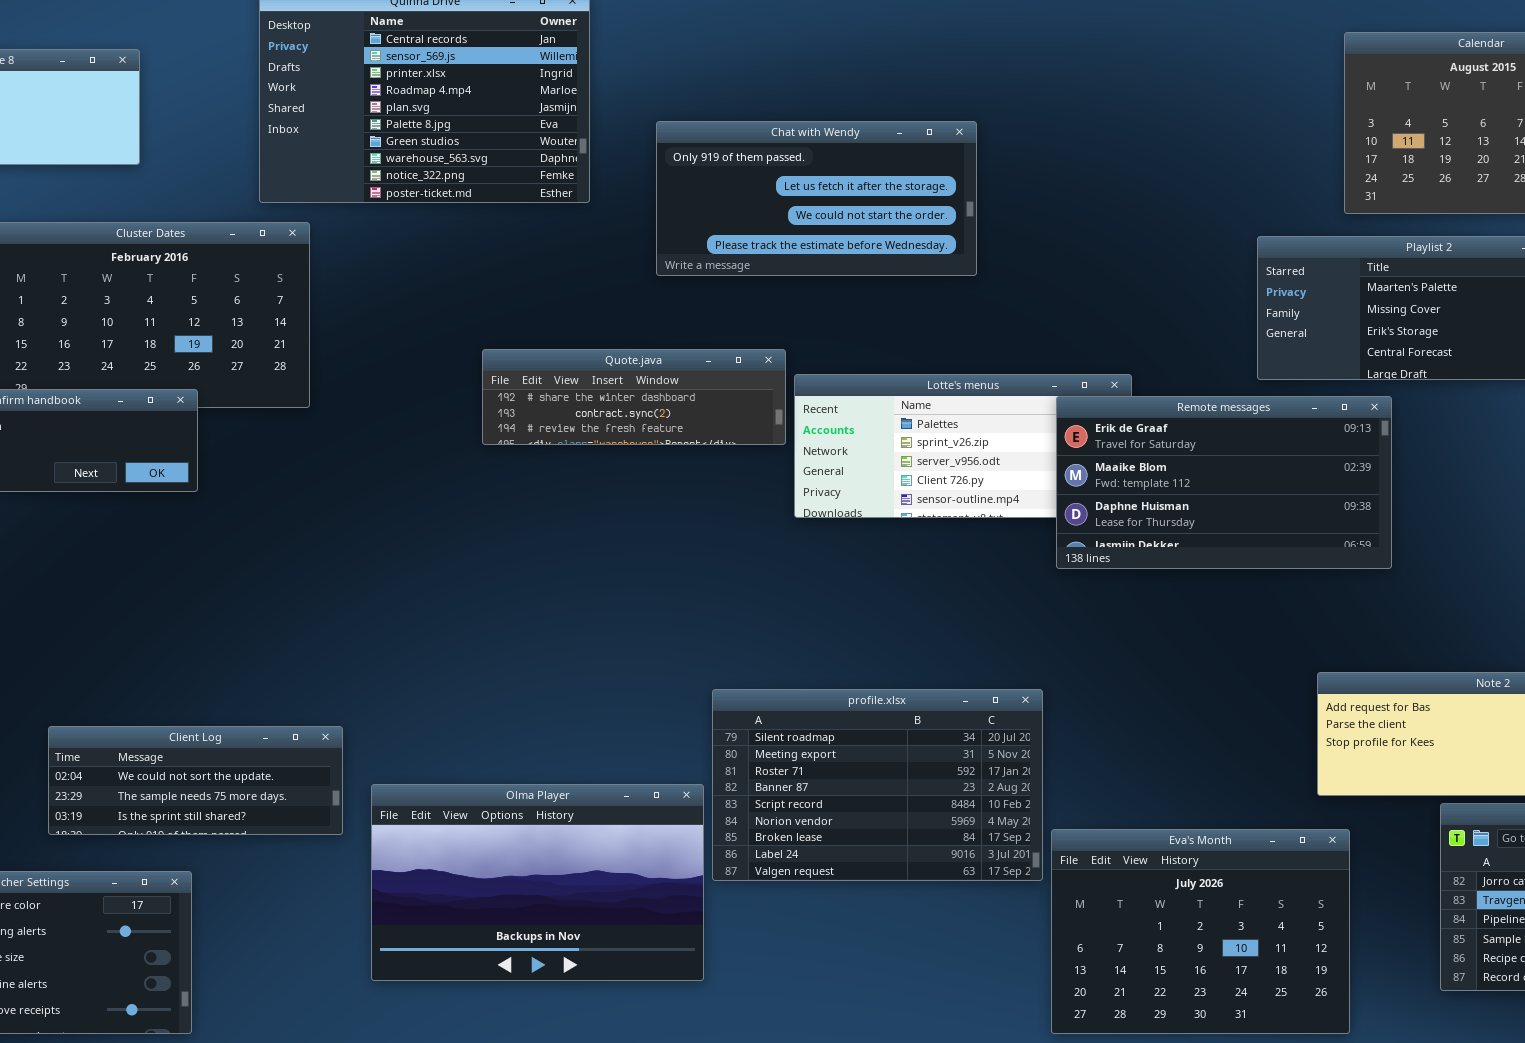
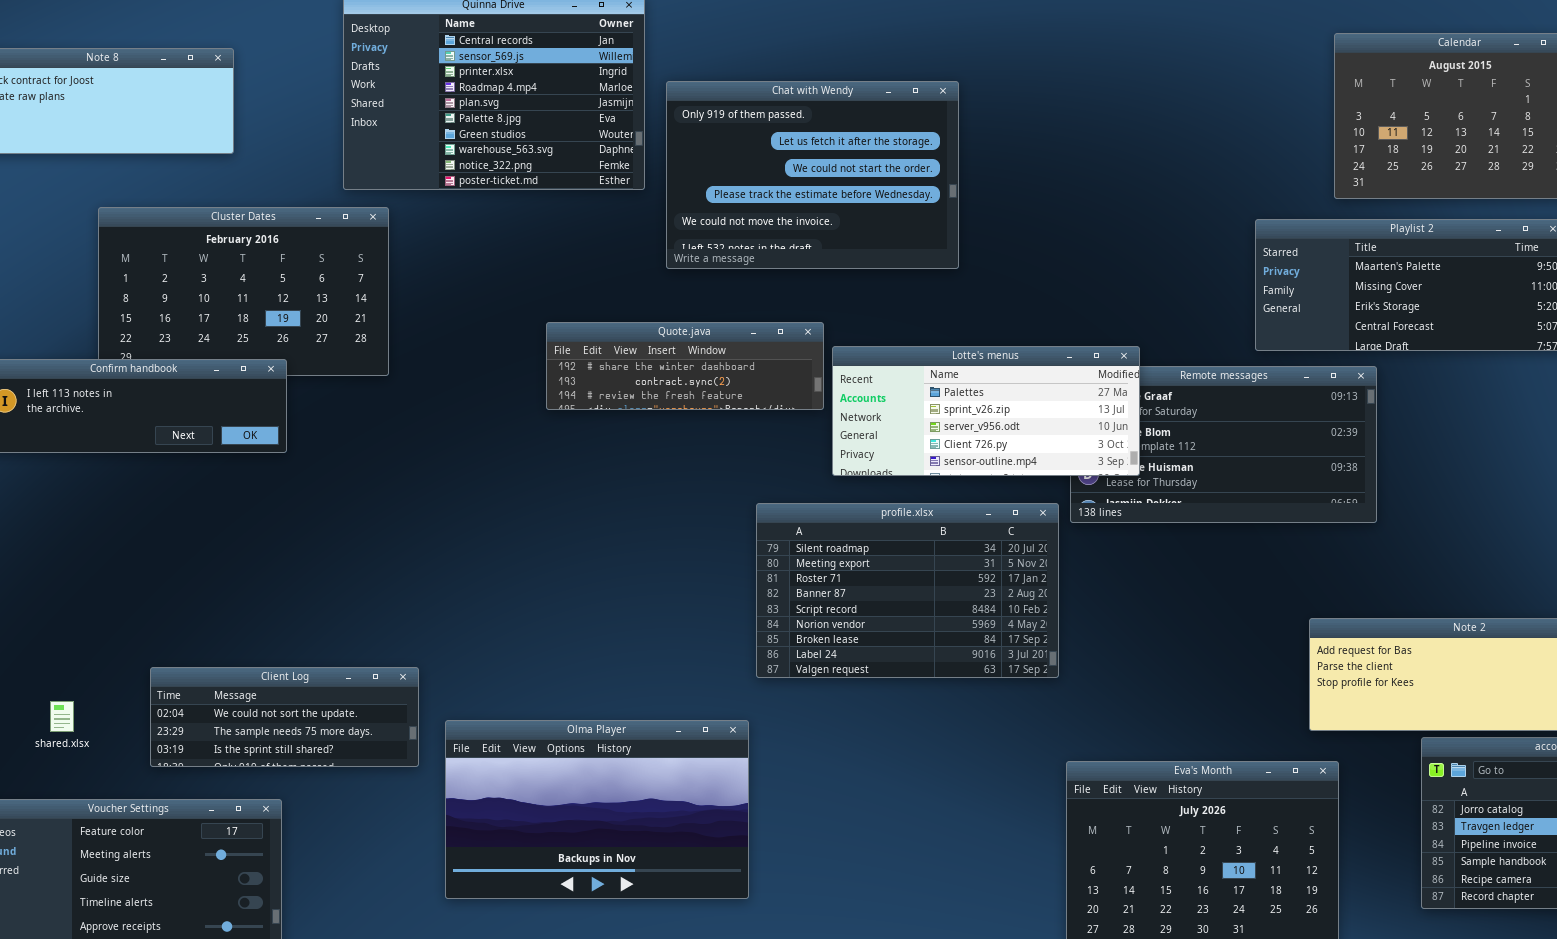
Chat with Wendy: [656,121,977,276] -> [666,81,959,269], moved, resized
Lotte's menus: [794,374,1132,518] -> [832,346,1140,476], raised
profile.xlsx: [712,689,1043,881] -> [756,503,1059,678], moved

